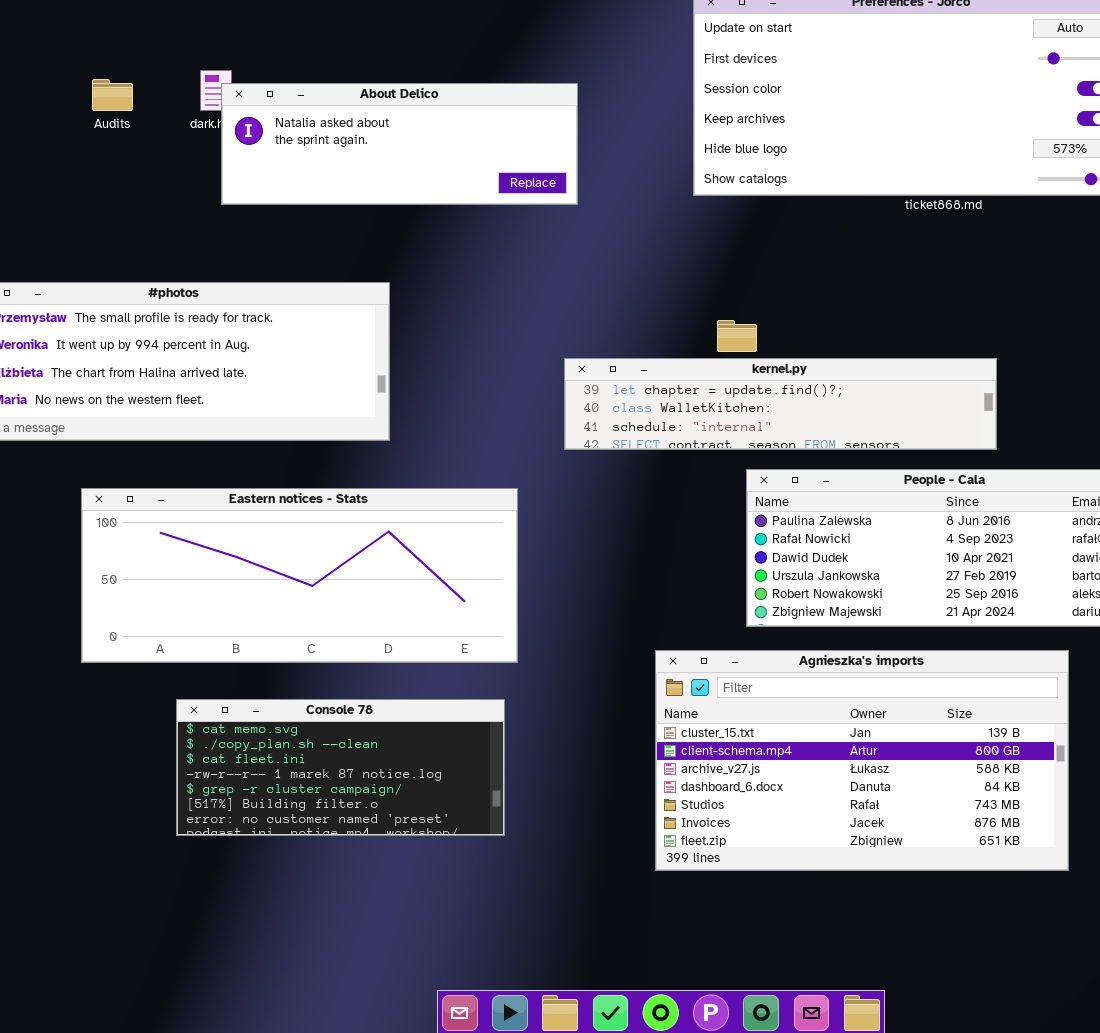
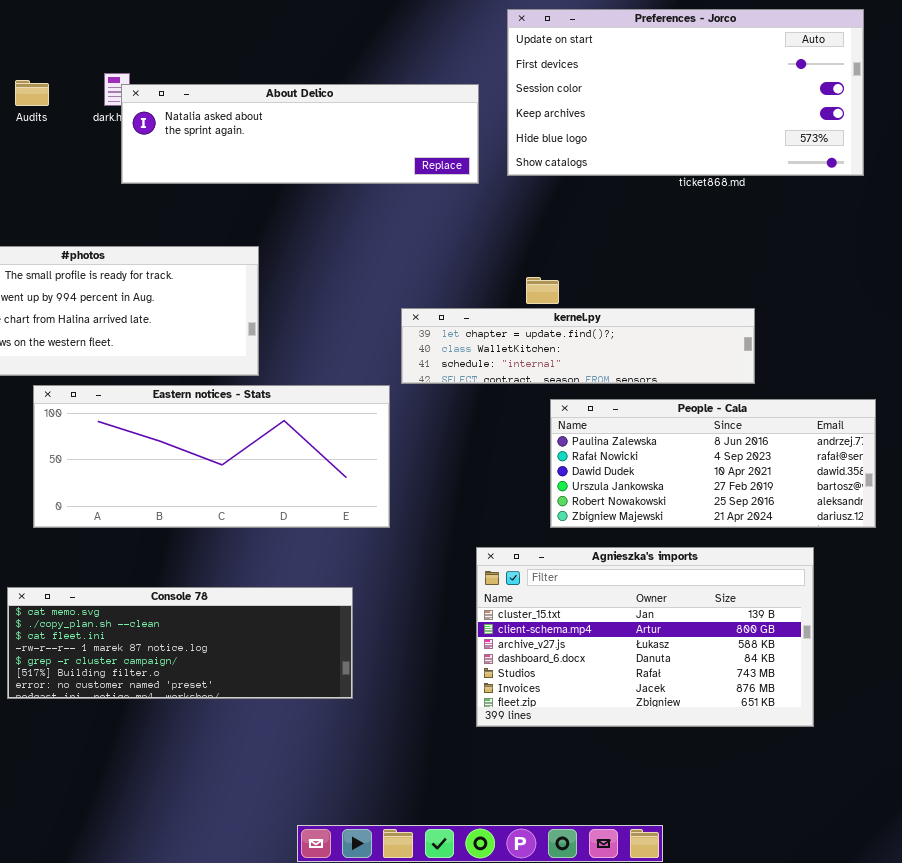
About Delico: [221,83,578,205] -> [121,84,479,184], resized
Eastern notices - Stats: [81,488,518,663] -> [33,385,390,528], moved
Console 78: [176,699,505,836] -> [7,587,353,699], resized

